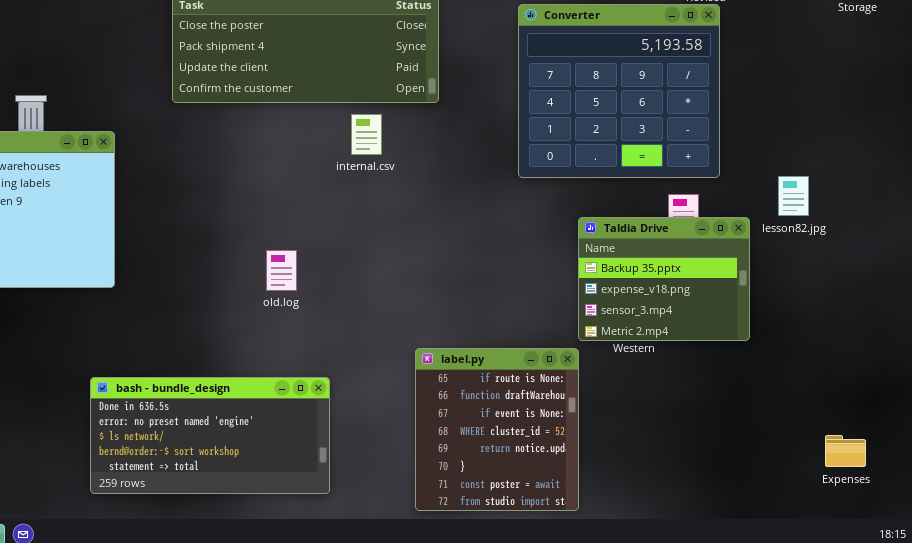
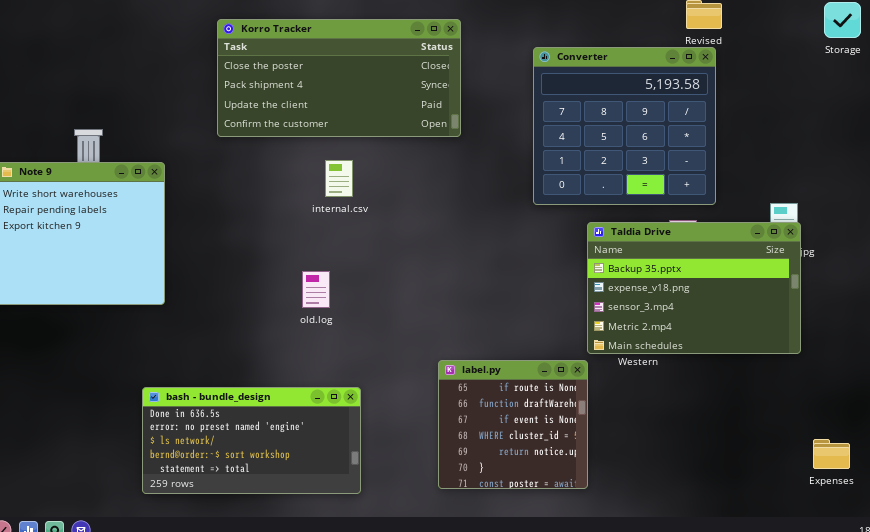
internal.csv: [351,114,382,155] -> [325,160,353,197], moved
Taldia Drive: [578,217,750,341] -> [587,222,801,354], resized
label.py: [415,348,579,511] -> [438,360,588,489], resized

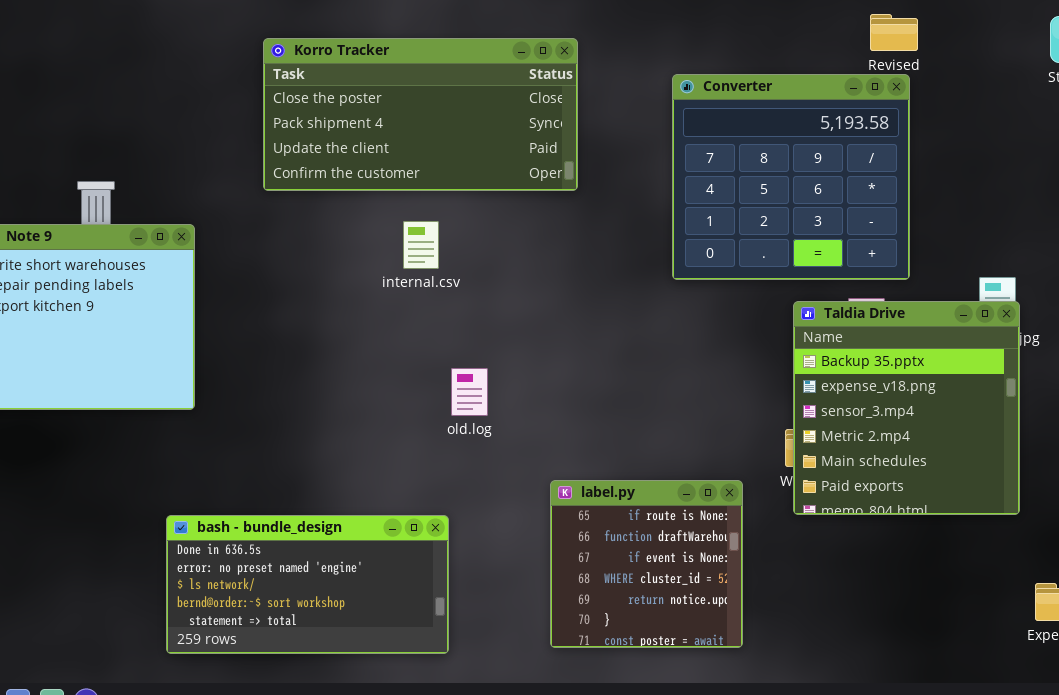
Taldia Drive: [587,222,801,354] -> [793,301,1020,515], resized
old.log: [302,271,330,308] -> [451,368,488,416], moved

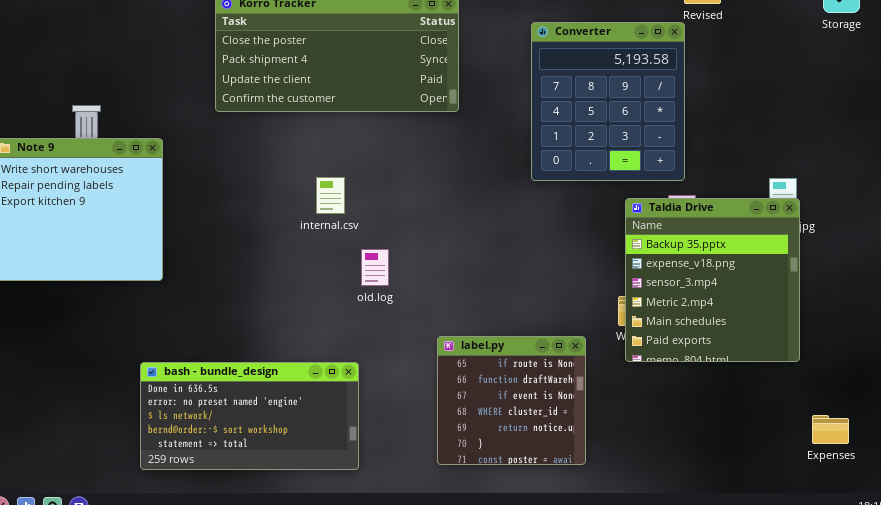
Converter: [672,74,910,280] -> [531,22,685,181], resized
internal.csv: [403,221,439,269] -> [316,177,345,214], moved

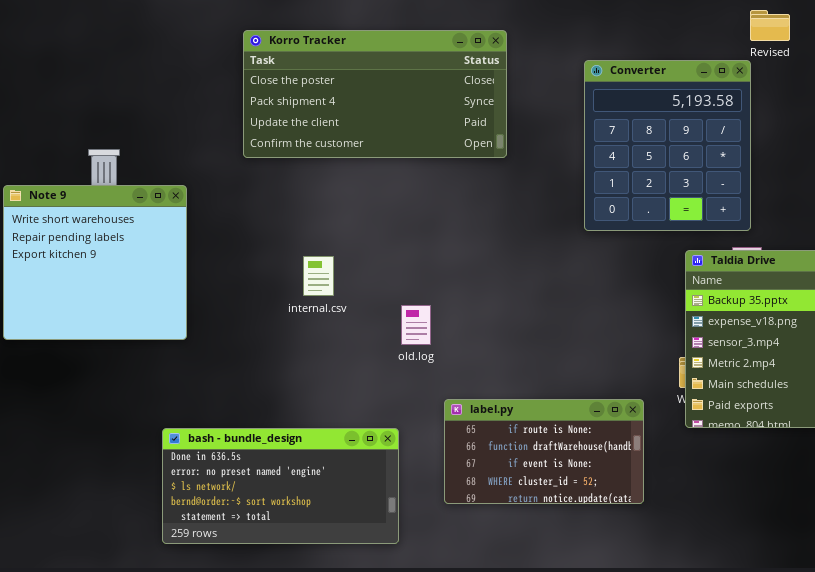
internal.csv: [316,177,345,214] -> [303,256,334,296], moved
label.py: [437,336,586,465] -> [444,399,644,504], resized

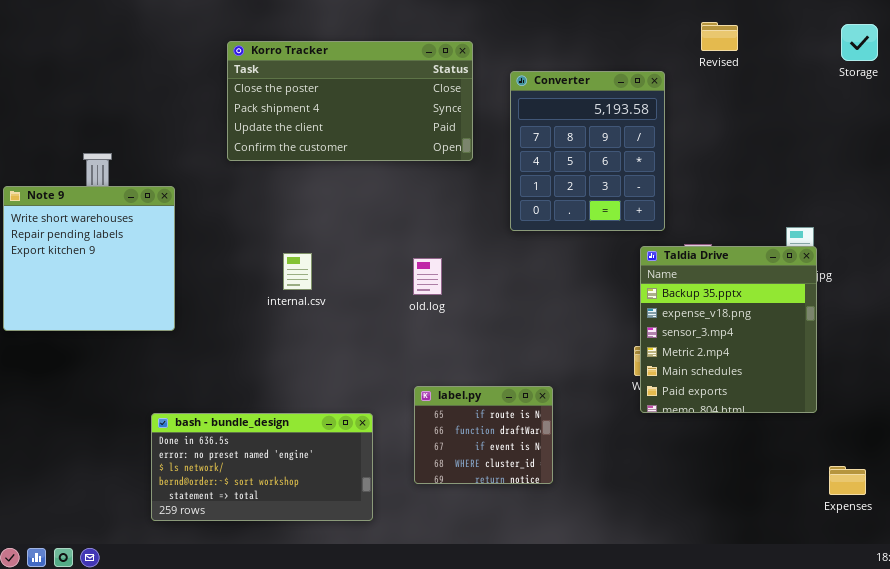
Converter: [584,60,751,231] -> [510,71,665,231], moved
old.log: [401,305,431,345] -> [413,258,442,295], moved
label.py: [444,399,644,504] -> [414,386,553,484], resized

